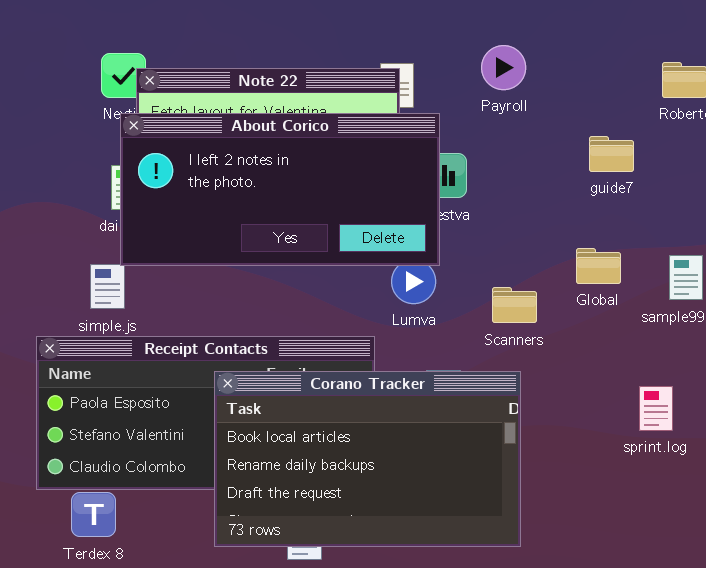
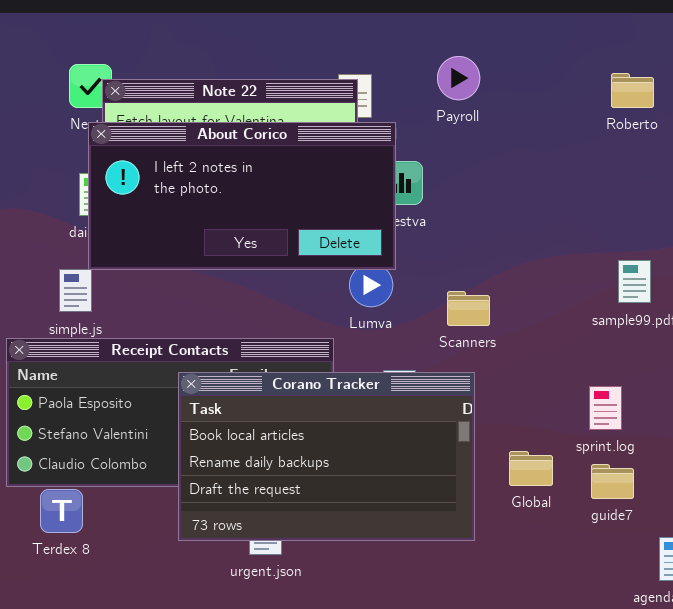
guide7: [589,136,634,172] -> [591,464,634,499], moved
Global: [576,248,621,284] -> [509,451,553,486], moved

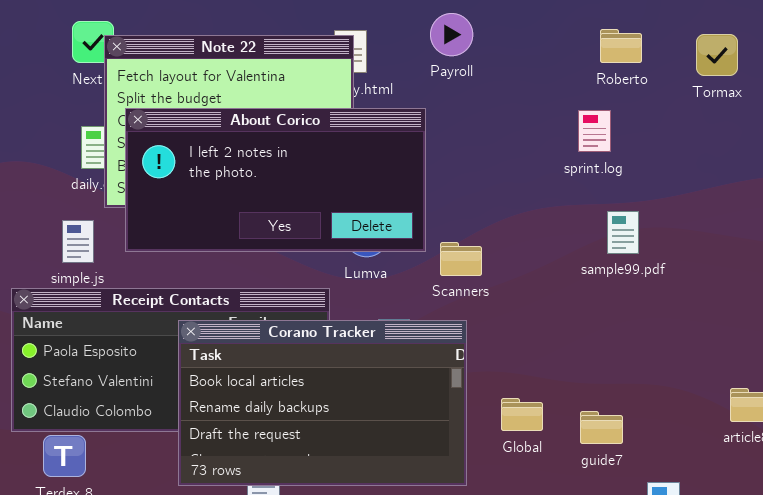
About Corico: [88,122,396,270] -> [125,108,426,252], moved
sprint.log: [589,386,622,430] -> [578,110,611,152], moved

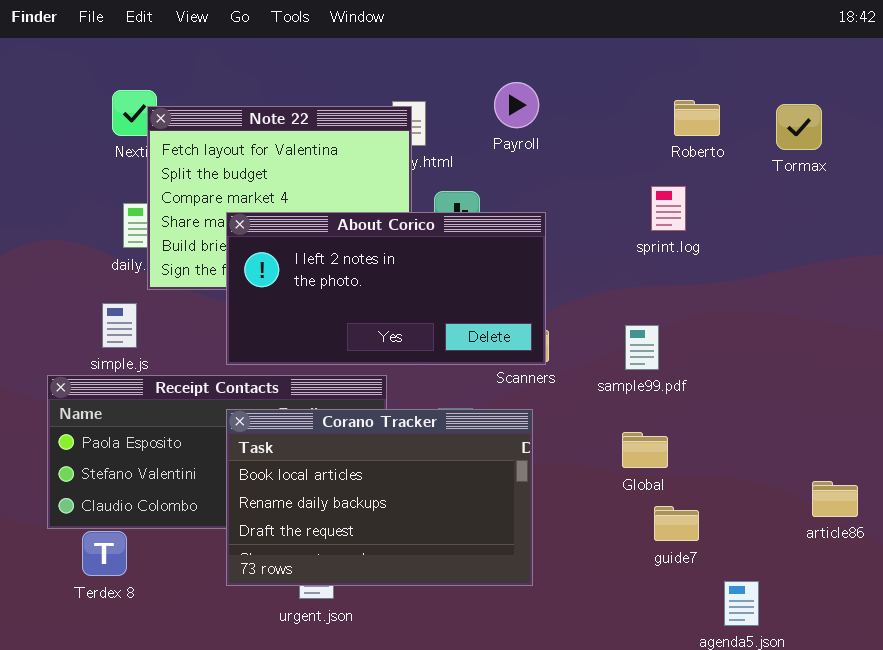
About Corico: [125,108,426,252] -> [226,212,546,365], moved
sample99.pdf: [607,211,639,254] -> [625,325,659,370], moved
Global: [501,398,543,431] -> [622,432,668,468], moved

